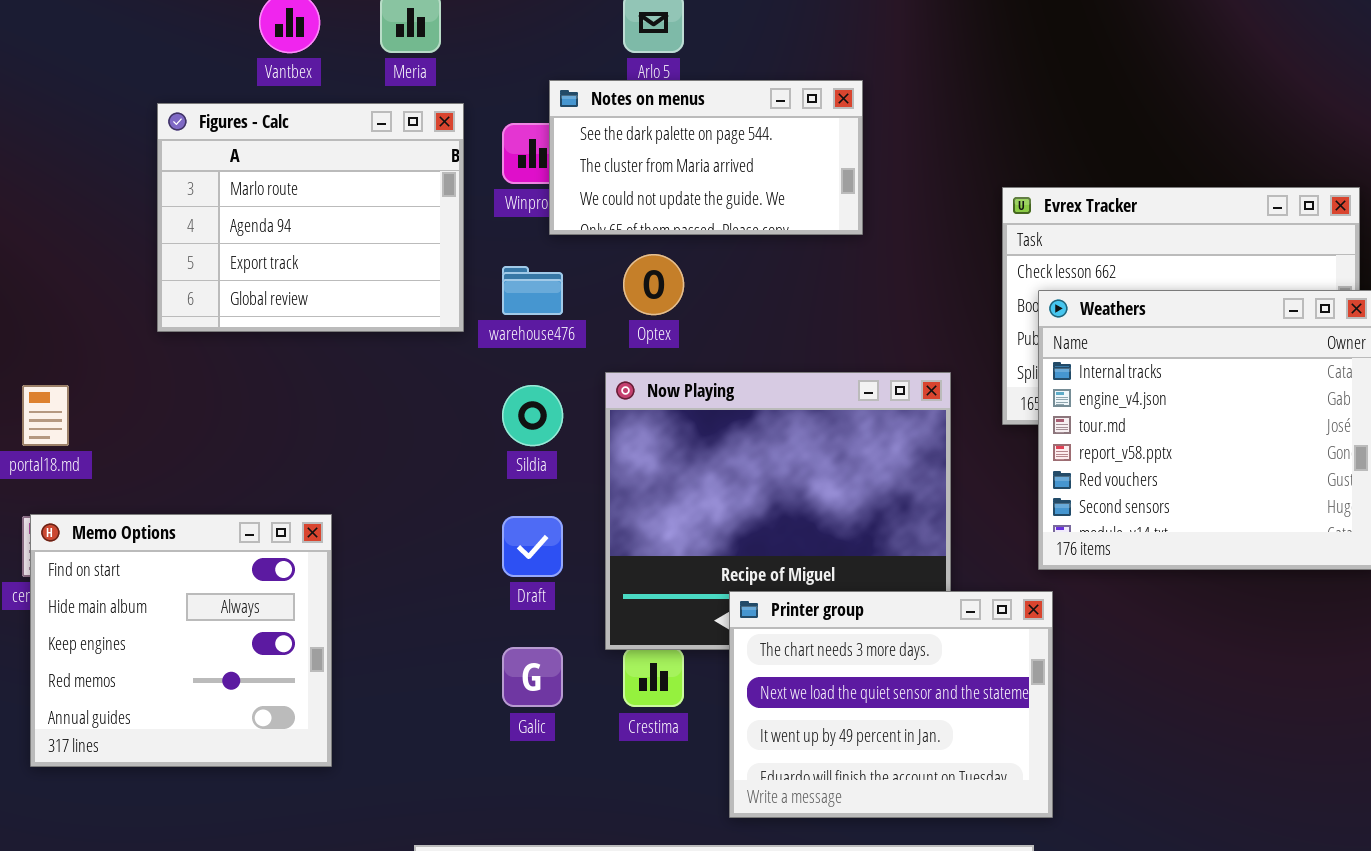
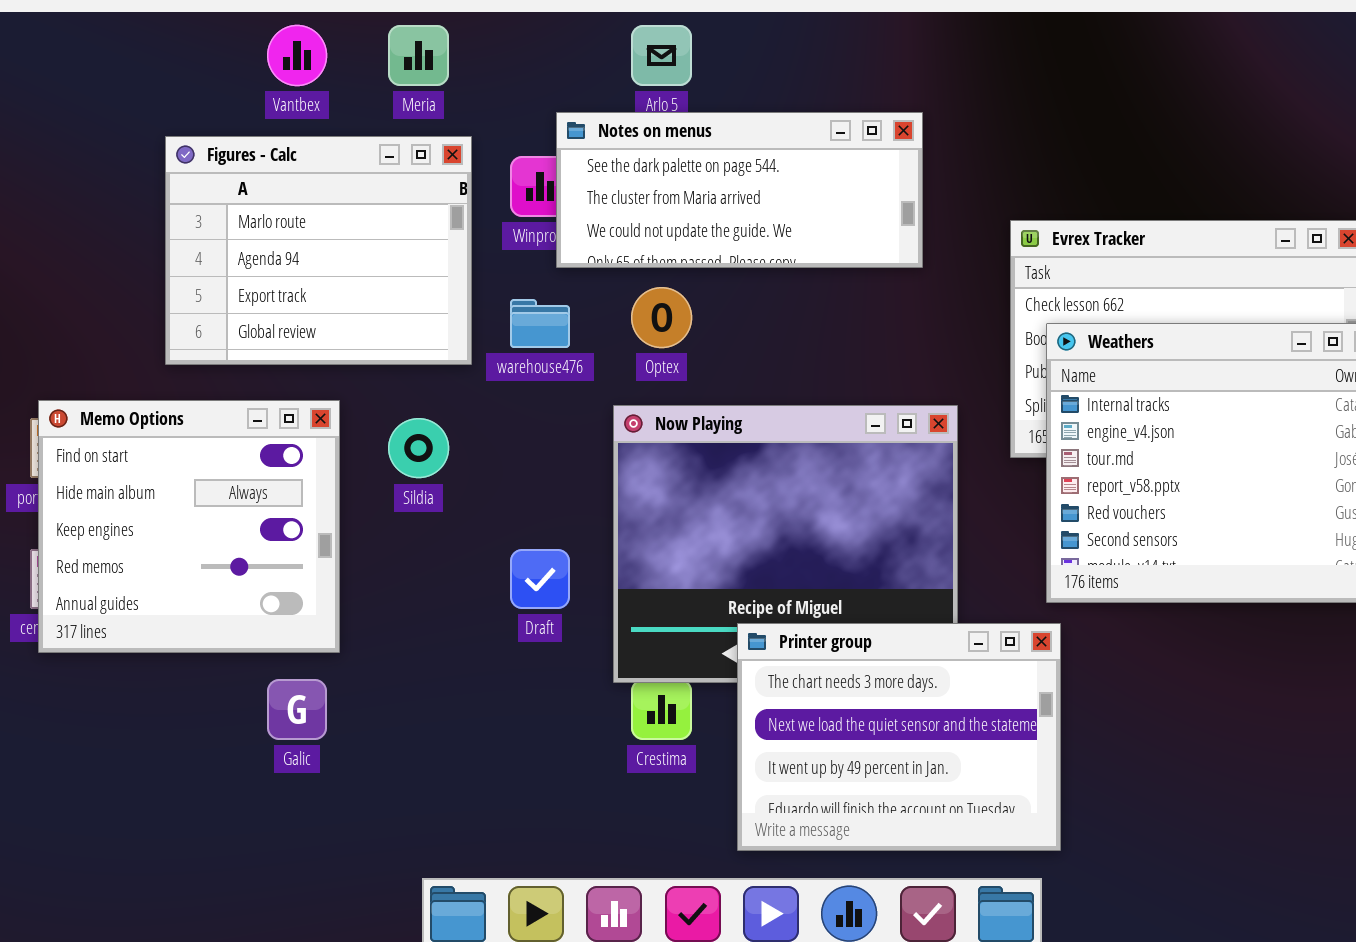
Notes on menus: [549,80,863,235] -> [556,112,923,268], resized
Sildia: [502,385,563,446] -> [388,418,449,478], moved
Memo Options: [30,514,332,767] -> [38,400,340,653], moved
Galic: [502,647,563,707] -> [267,679,327,740], moved

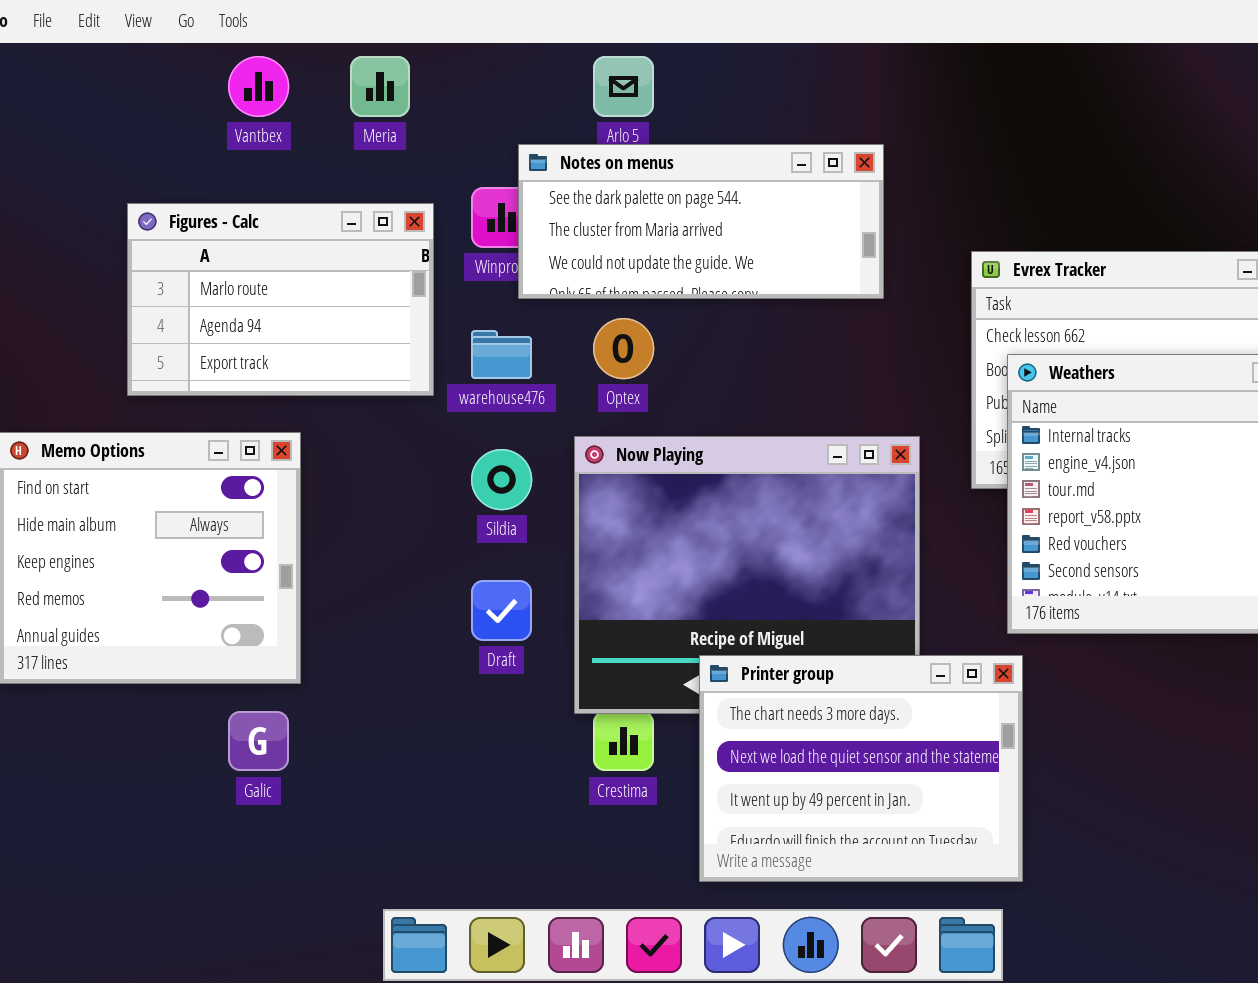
Figures - Calc: [165,136,472,365] -> [127,203,434,396], resized
Sildia: [388,418,449,478] -> [471,449,532,510], moved

